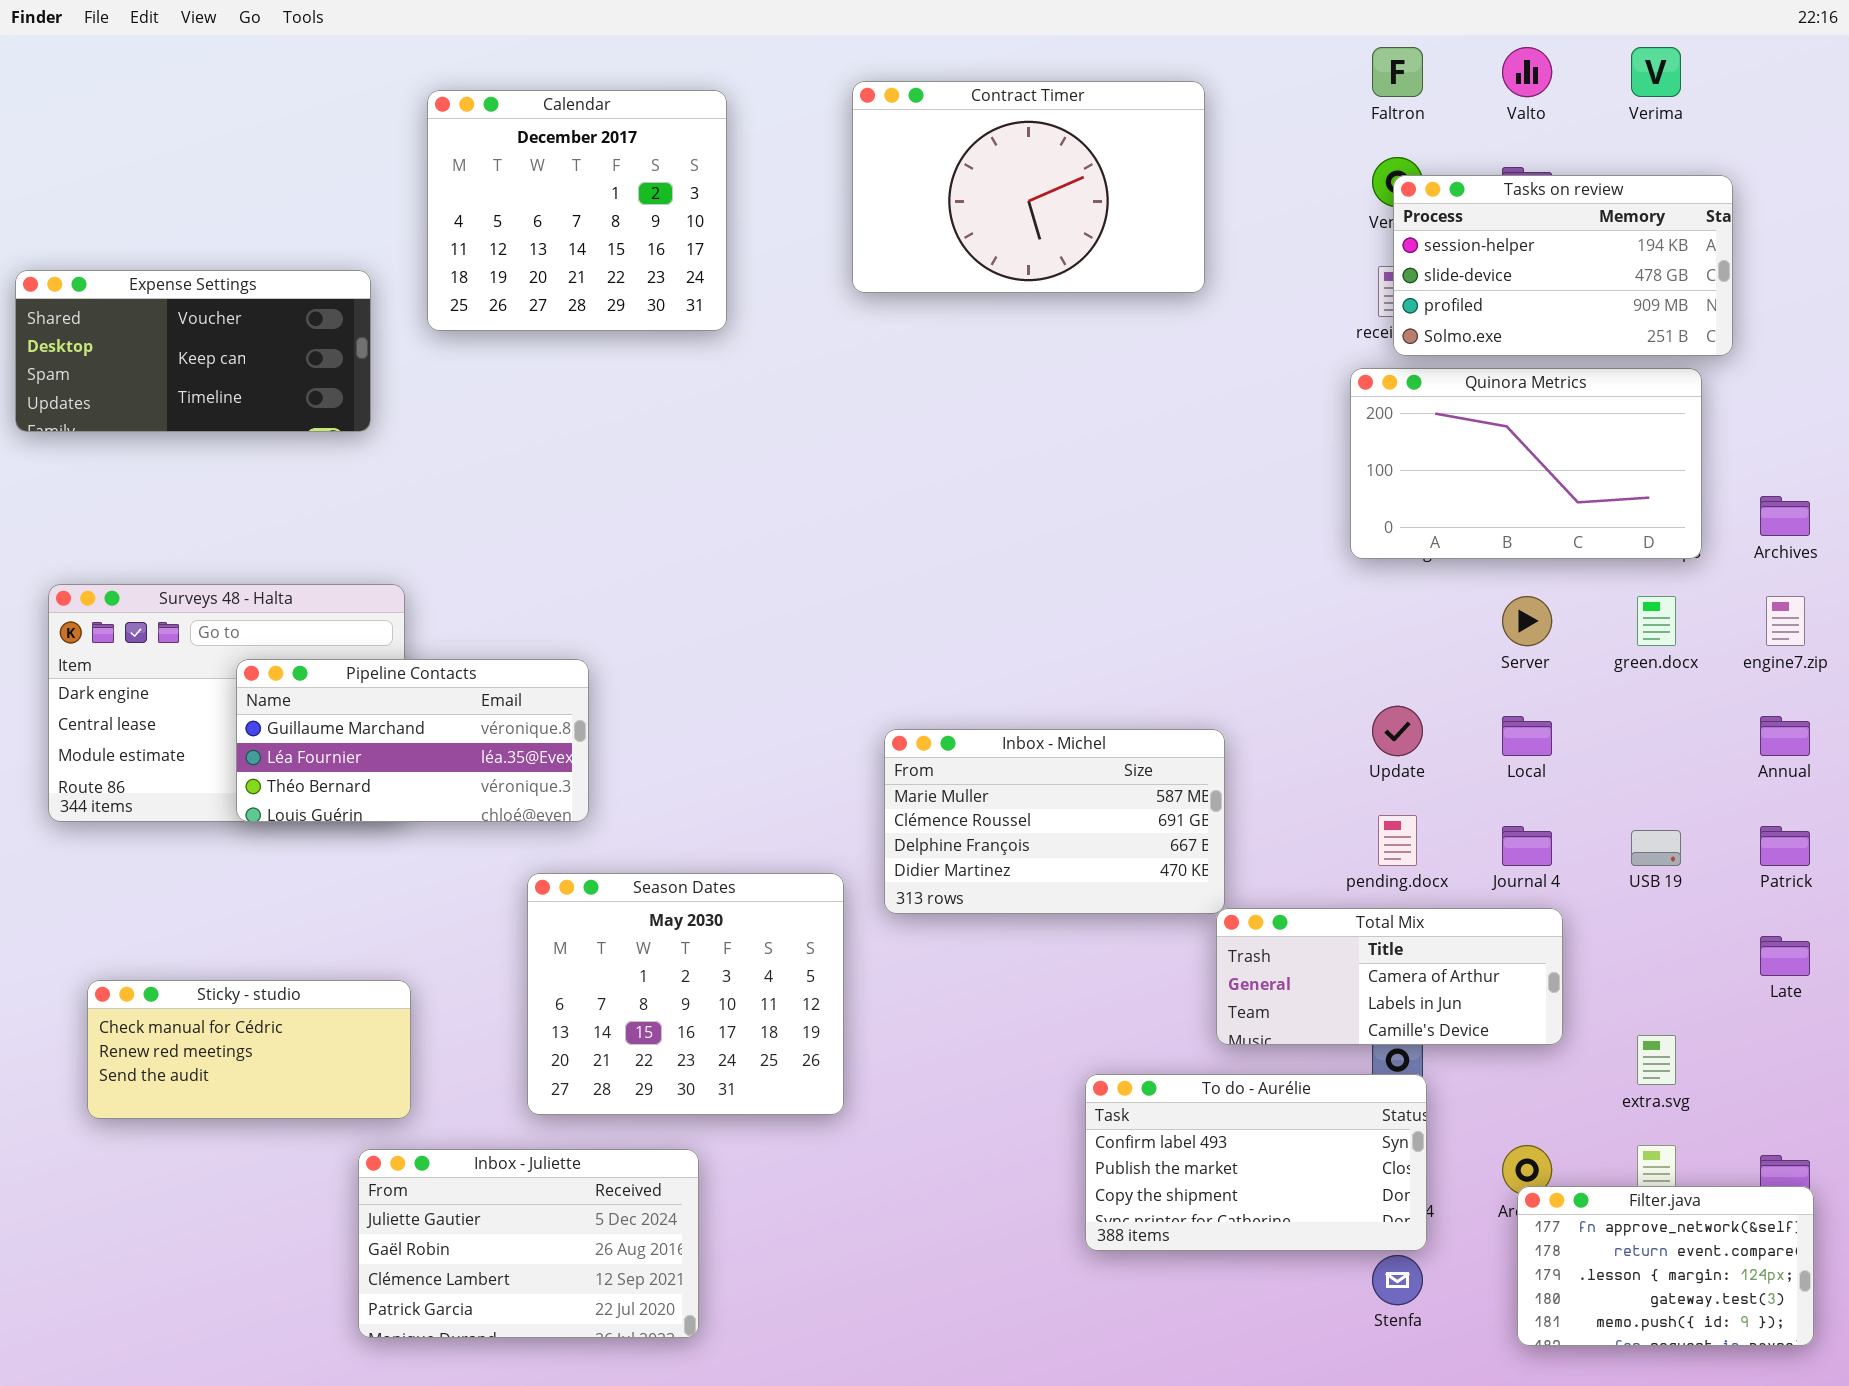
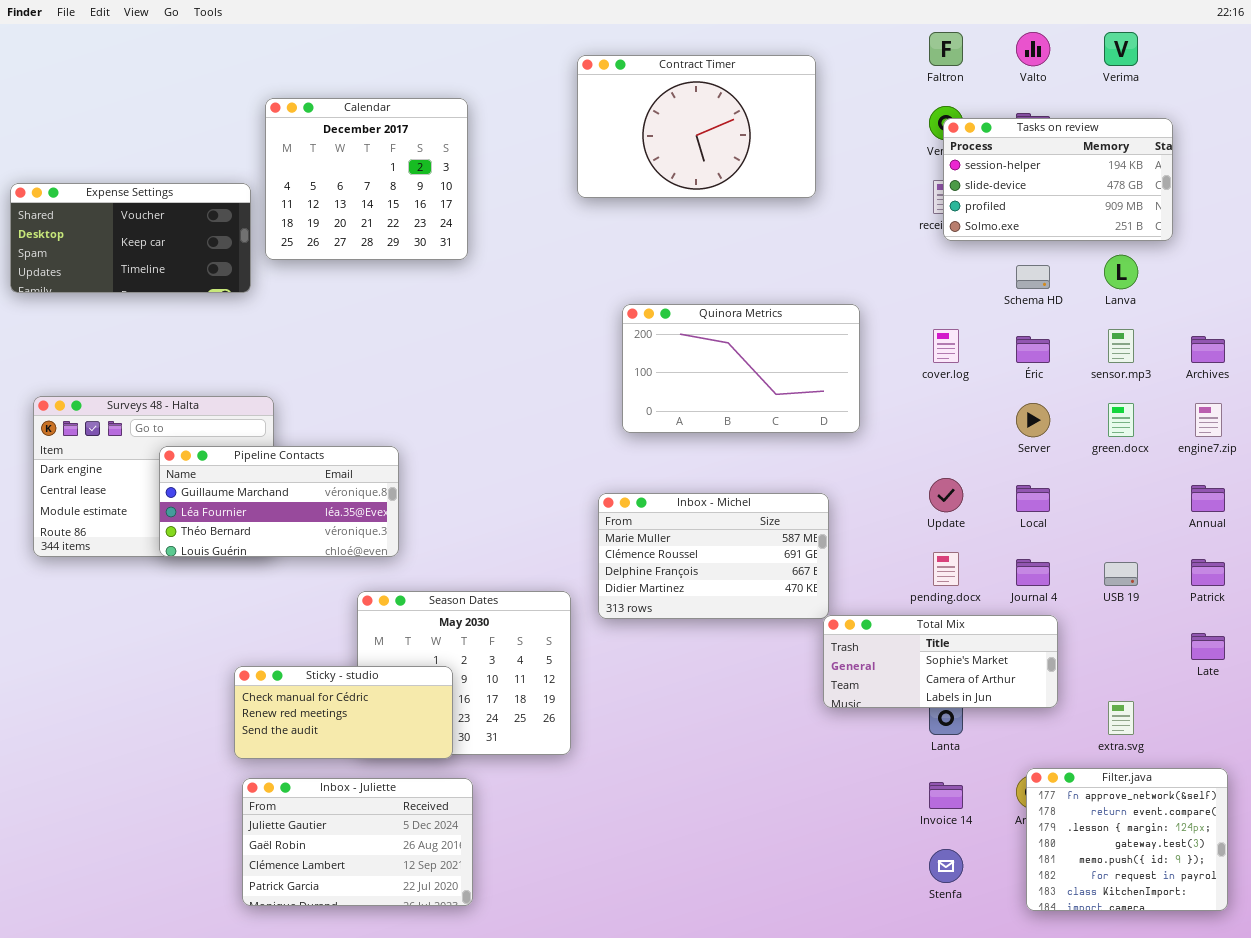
Calendar: [427,90,727,331] -> [265,98,468,260], moved
Quinora Metrics: [1350,368,1702,559] -> [622,304,860,433], moved
Total Mix: [1216,908,1563,1045] -> [823,615,1058,708], scrolled up 1 row
Sticky - studio: [87,980,411,1119] -> [234,666,453,759], moved
To do - Aurélie: [1085,1074,1427,1251] -> none, closed
Filter.java: [1517,1186,1814,1346] -> [1026,768,1228,911], resized

